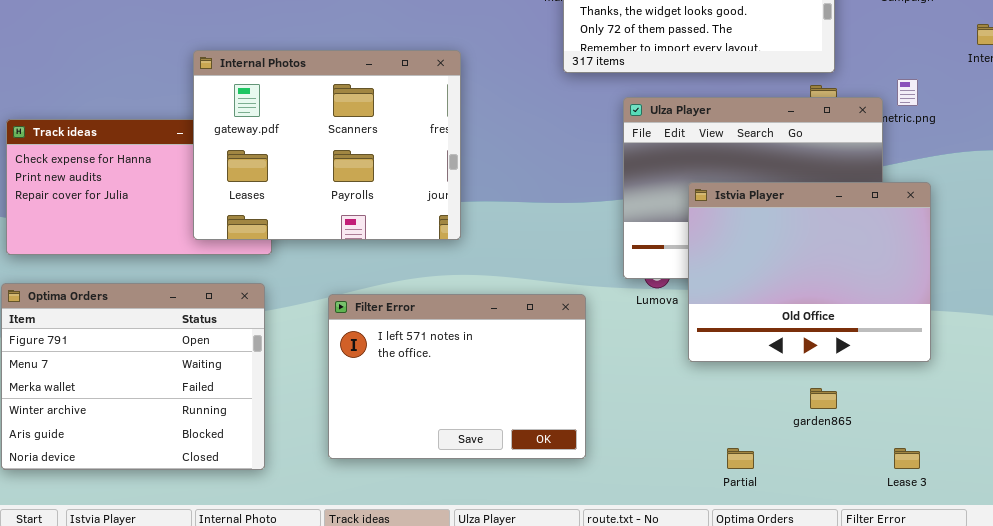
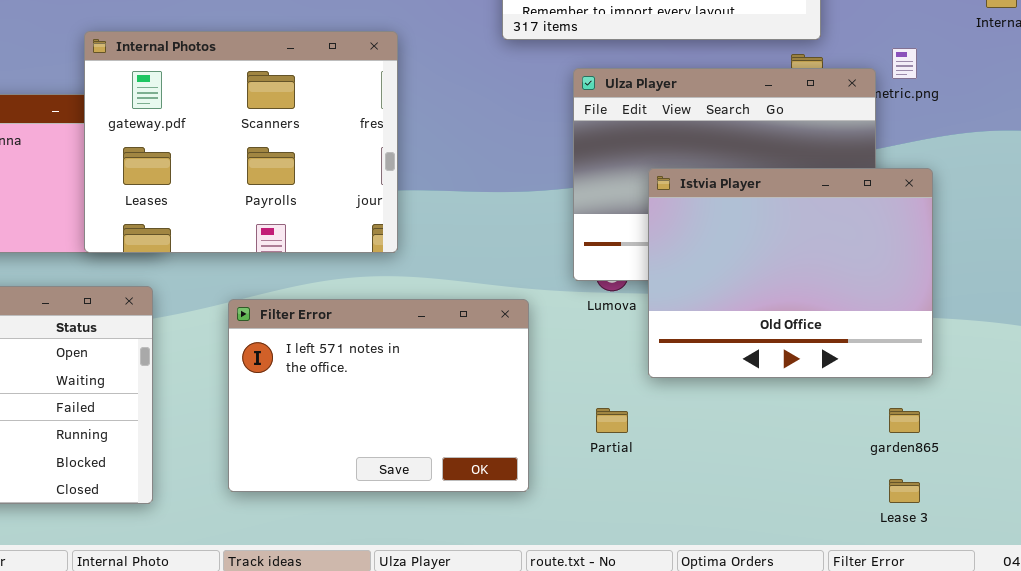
Internal Photos: [193,50,461,240] -> [84,31,398,253], moved
garden865: [810,388,837,409] -> [889,408,920,433], moved
Partial: [727,448,754,469] -> [596,408,628,433], moved

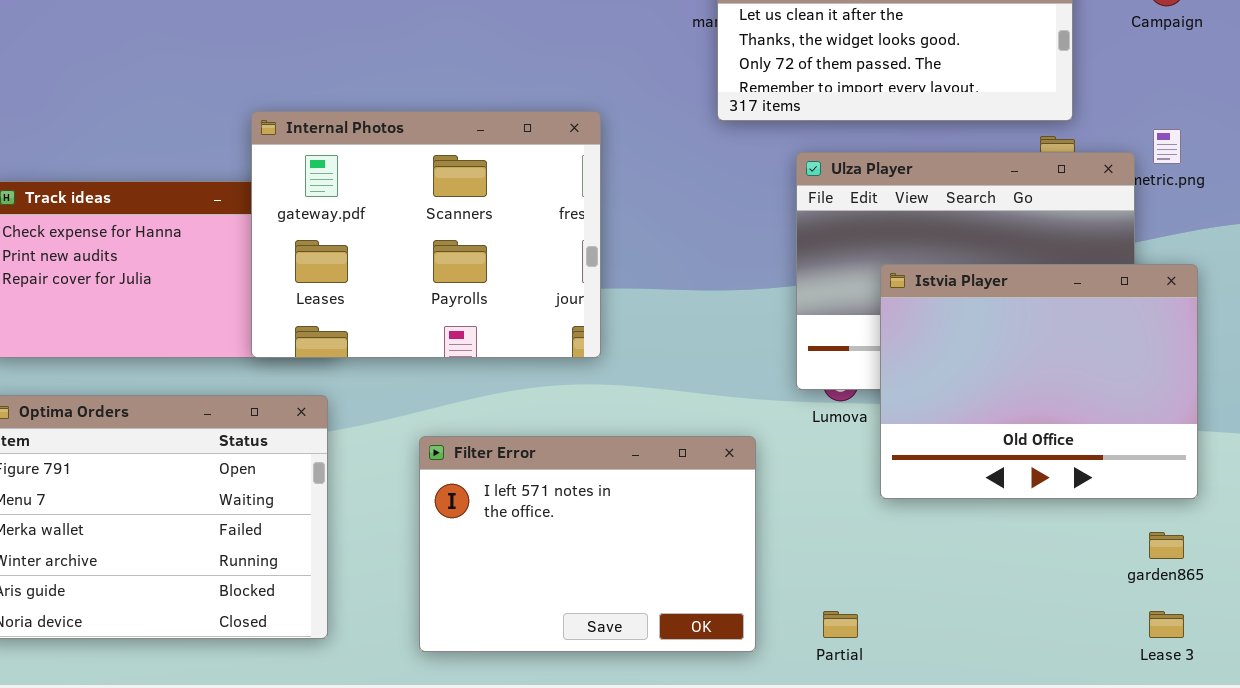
Filter Error: [228,299,529,492] -> [419,436,756,652], moved
Partial: [596,408,628,433] -> [823,611,858,638], moved

